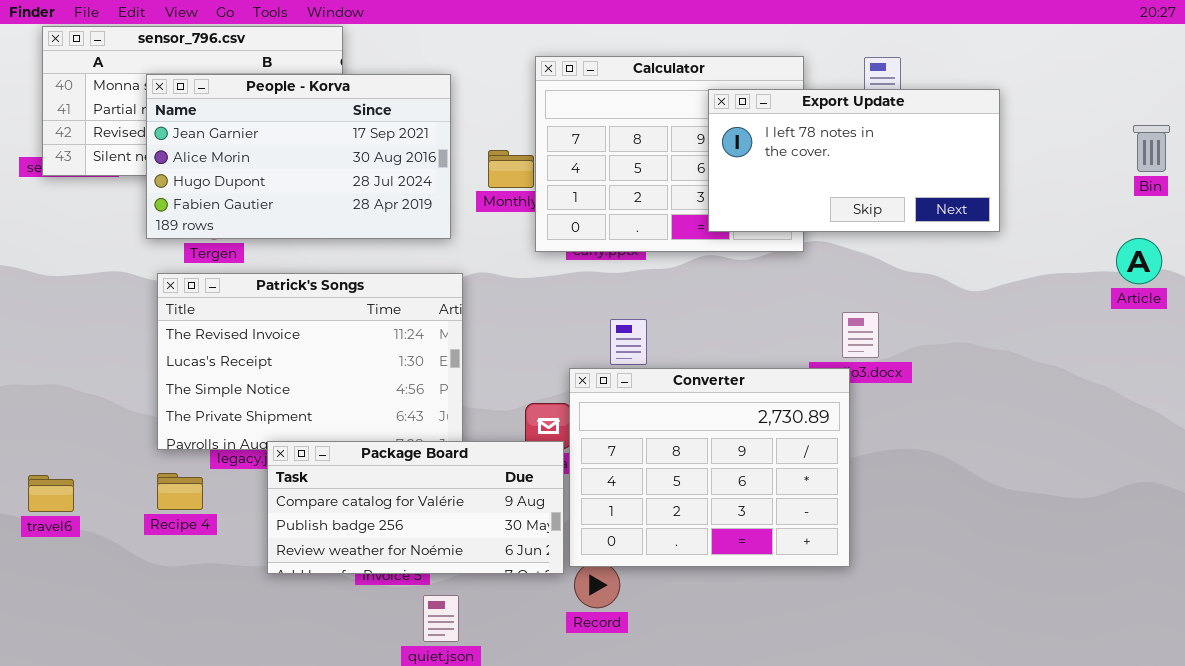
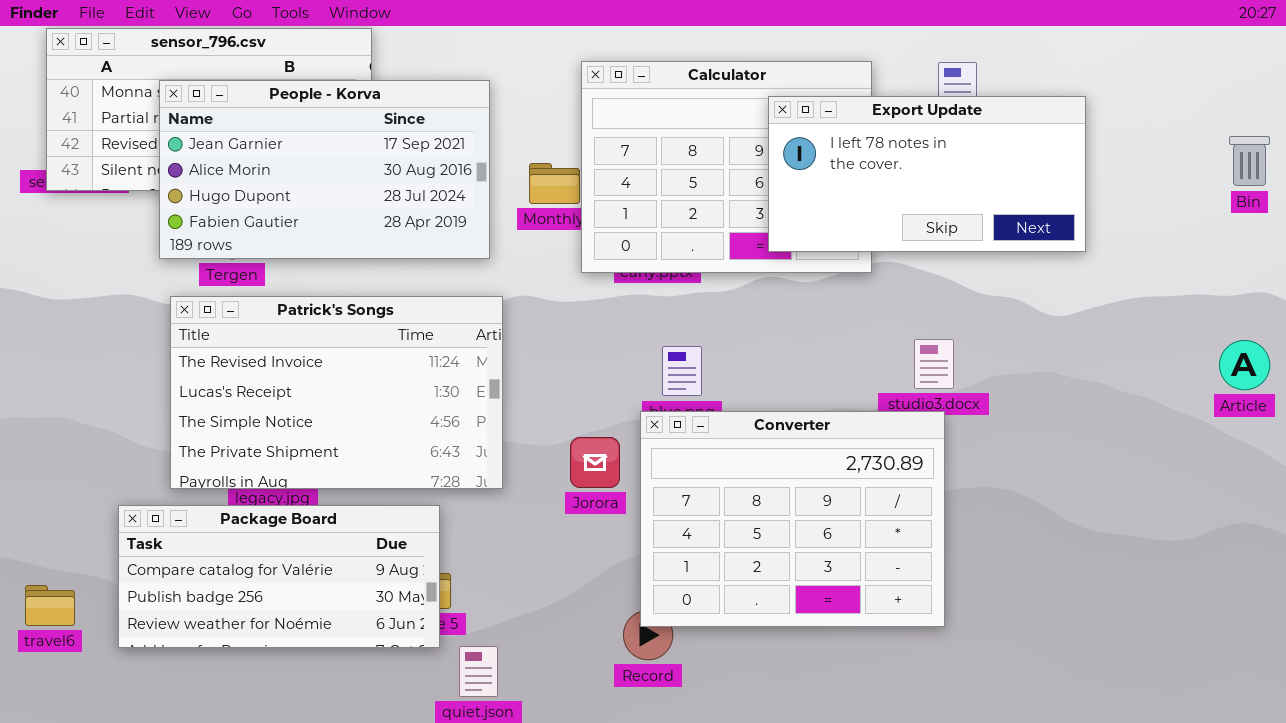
Article: [1116,238,1162,284] -> [1219,340,1270,390], moved
Converter: [569,368,850,567] -> [640,411,945,627], moved
Package Board: [267,441,564,574] -> [118,505,440,648], moved
travel6: [28,475,74,512] -> [25,585,75,626], moved

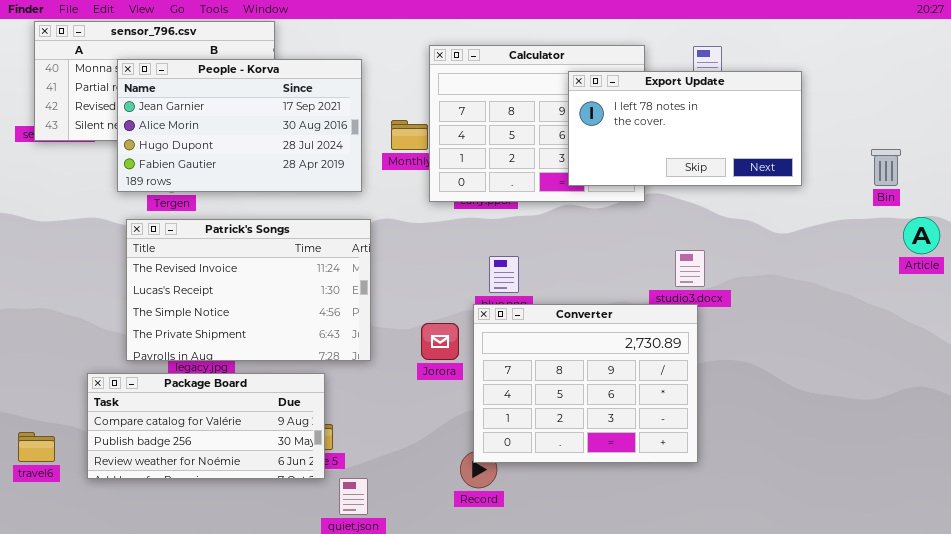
Bin: [1229,136,1270,186] -> [871,149,901,186], moved
Article: [1219,340,1270,390] -> [903,217,940,254], moved

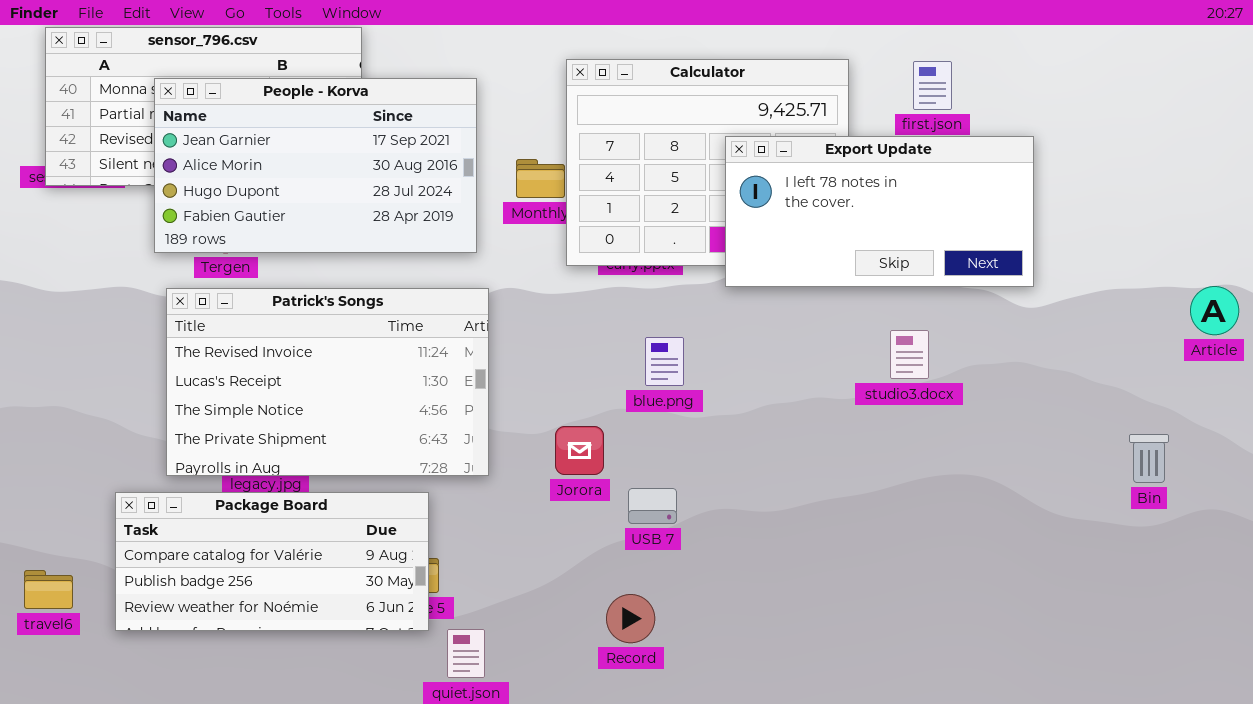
Export Update: [568,71,802,186] -> [725,136,1034,287], moved
Bin: [871,149,901,186] -> [1129,434,1169,483], moved
Converter: [473,304,698,463] -> none, closed

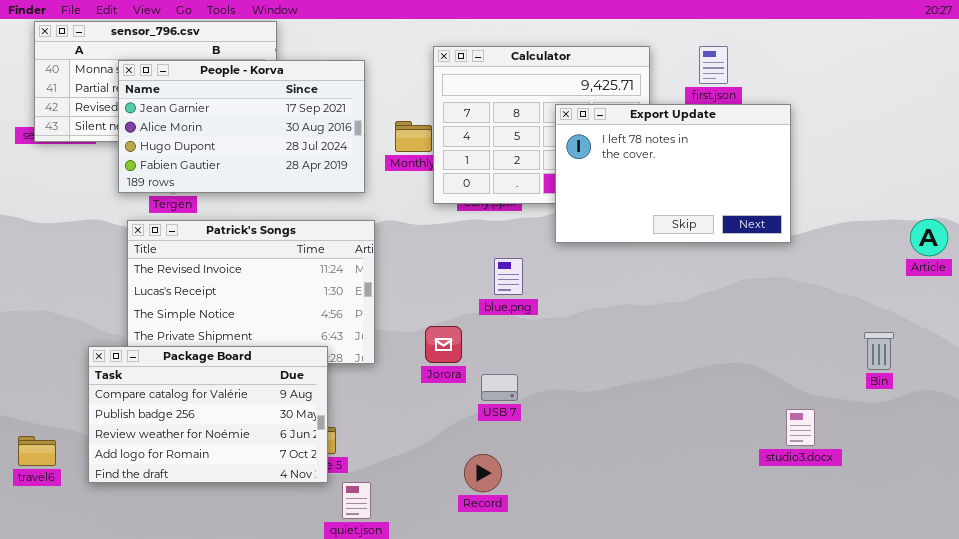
Export Update: [725,136,1034,287] -> [555,104,791,243], resized
studio3.docx: [890,330,929,379] -> [786,409,815,446], moved
Package Board: [115,492,429,631] -> [88,346,328,483], resized

